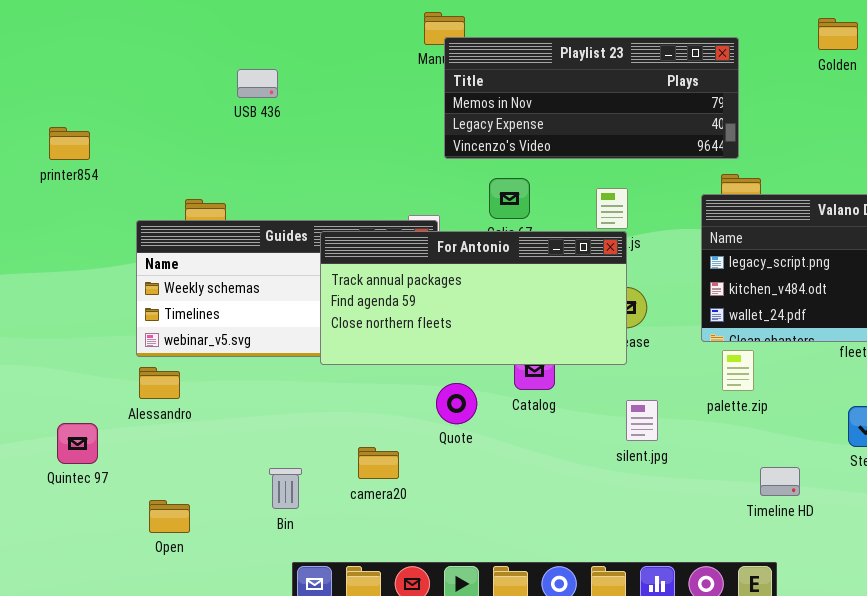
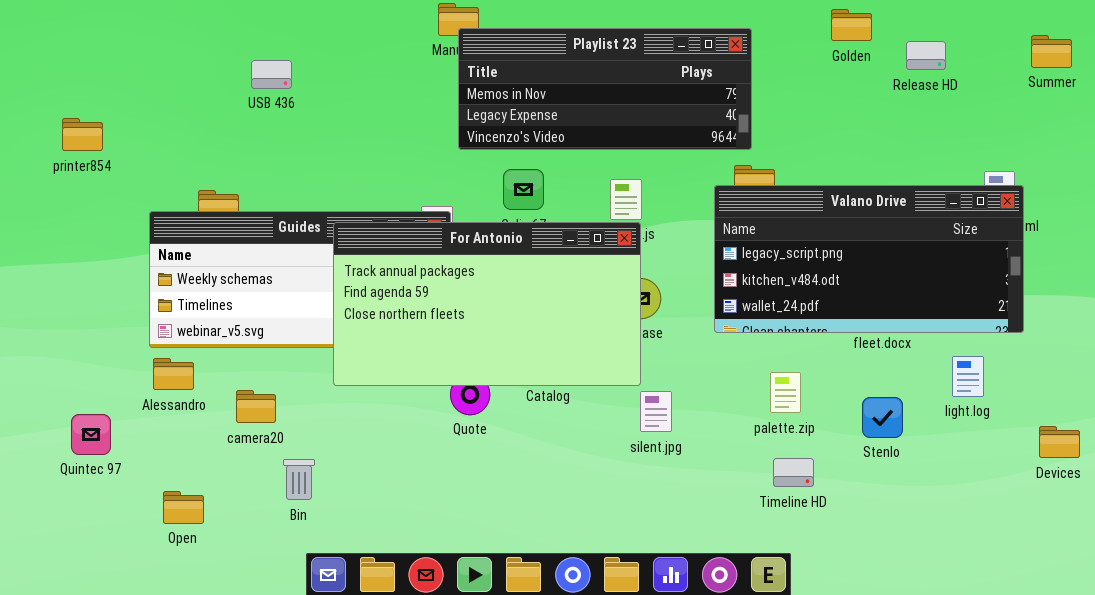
For Antonio: [320,231,627,365] -> [333,222,641,386], resized
palette.zip: [722,350,754,391] -> [770,372,801,413], moved
camera20: [358,447,399,479] -> [236,390,276,423], moved

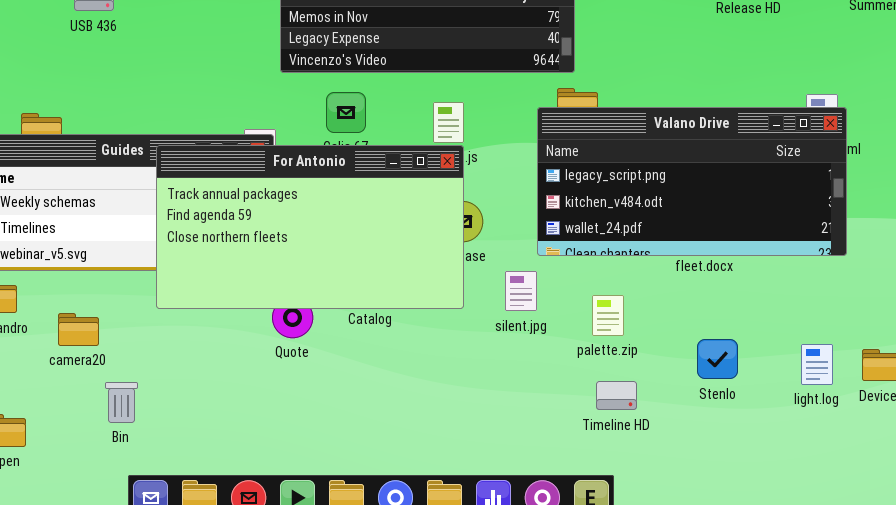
light.log: [952,356,984,397] -> [801,344,833,385], moved
silent.jpg: [640,391,672,432] -> [505,271,537,311], moved
Stenlo: [862,397,903,438] -> [697,339,738,379], moved

